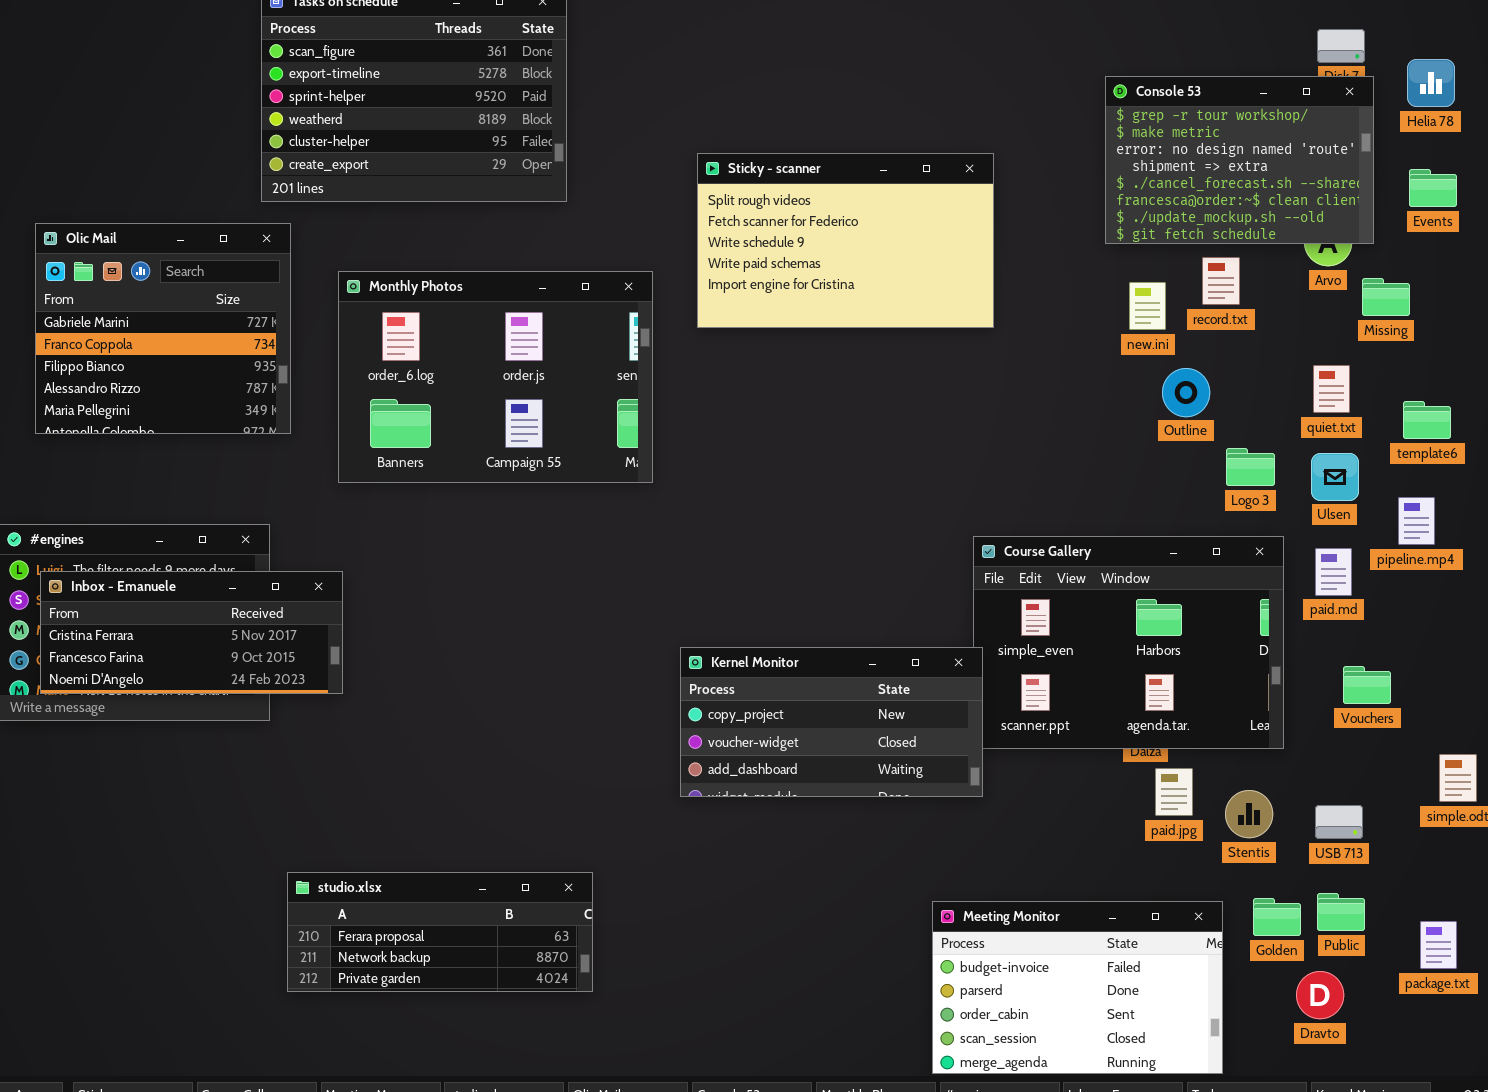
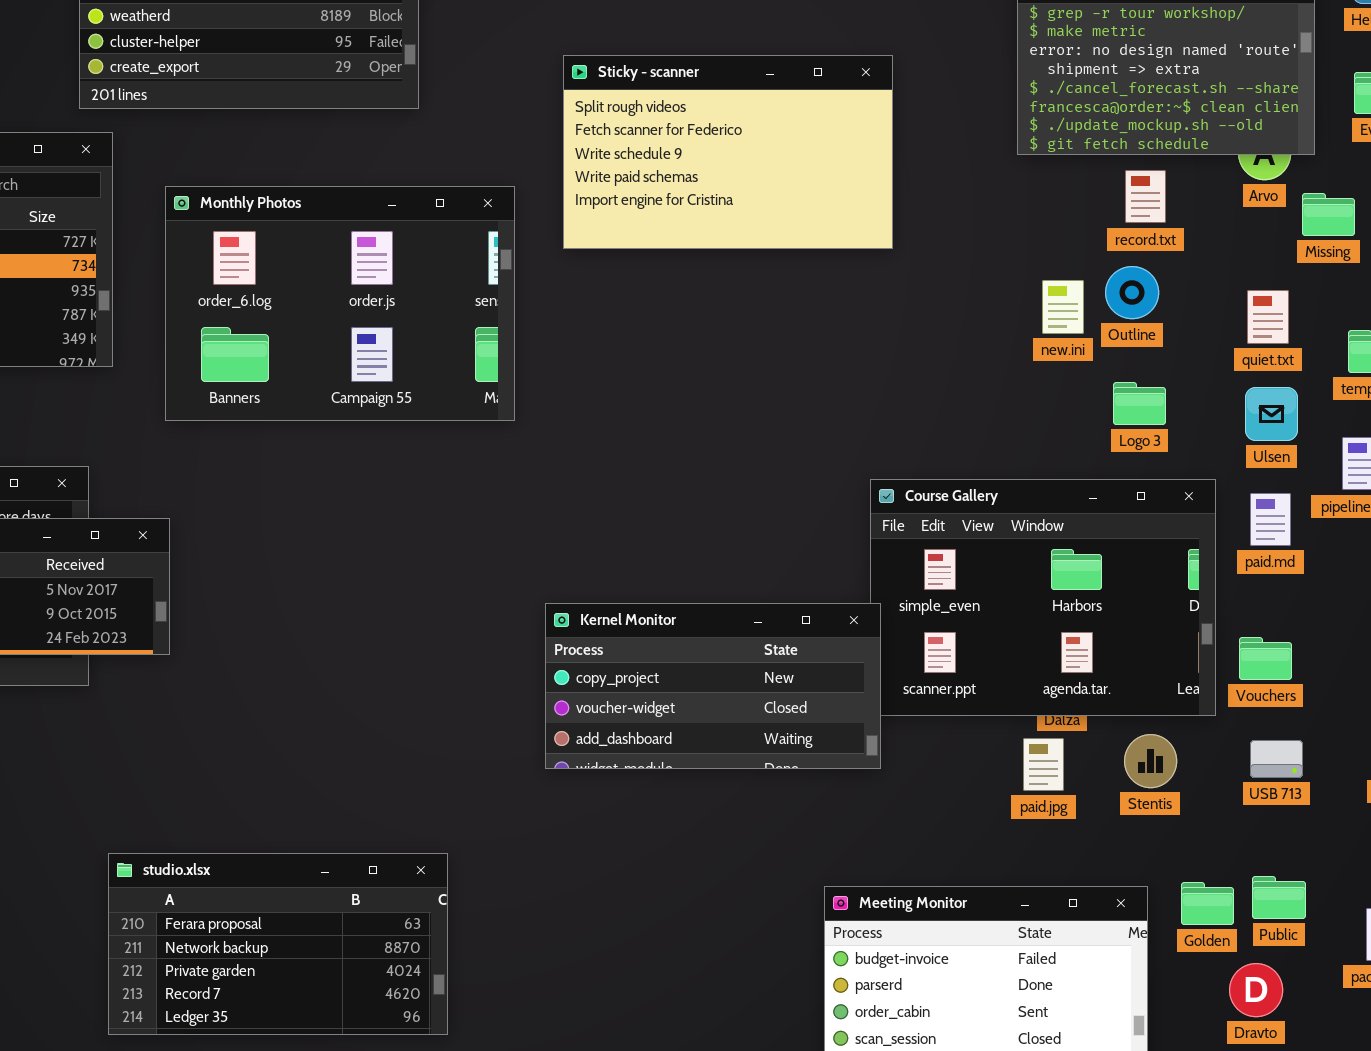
new.ini: [1129,282,1166,330] -> [1042,280,1084,334], moved
Outline: [1162,368,1210,417] -> [1105,266,1159,319], moved
Logo 3: [1226,448,1275,486] -> [1113,382,1166,425], moved
Vouchers: [1343,666,1391,704] -> [1239,637,1292,680], moved
paid.jpg: [1155,768,1193,816] -> [1023,738,1064,791], moved
Stentis: [1225,790,1273,838] -> [1124,734,1177,788], moved
USB 713: [1315,805,1363,839] -> [1250,740,1303,778], moved
studio.xlsx: [287,872,593,992] -> [108,853,448,1035], resized

